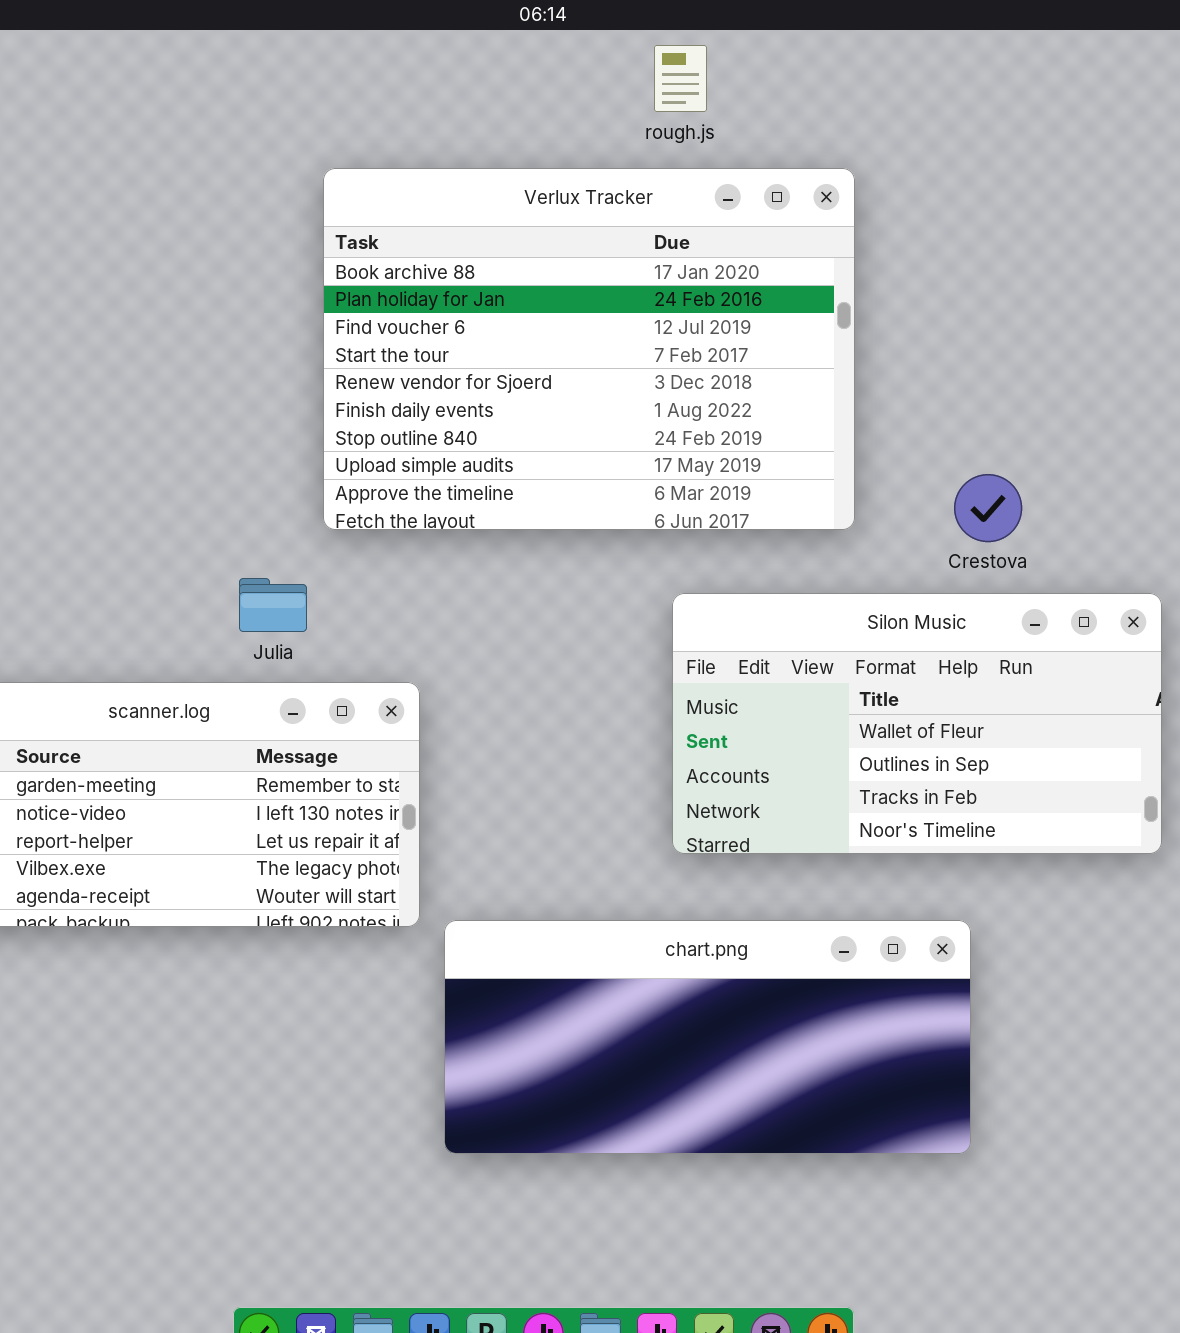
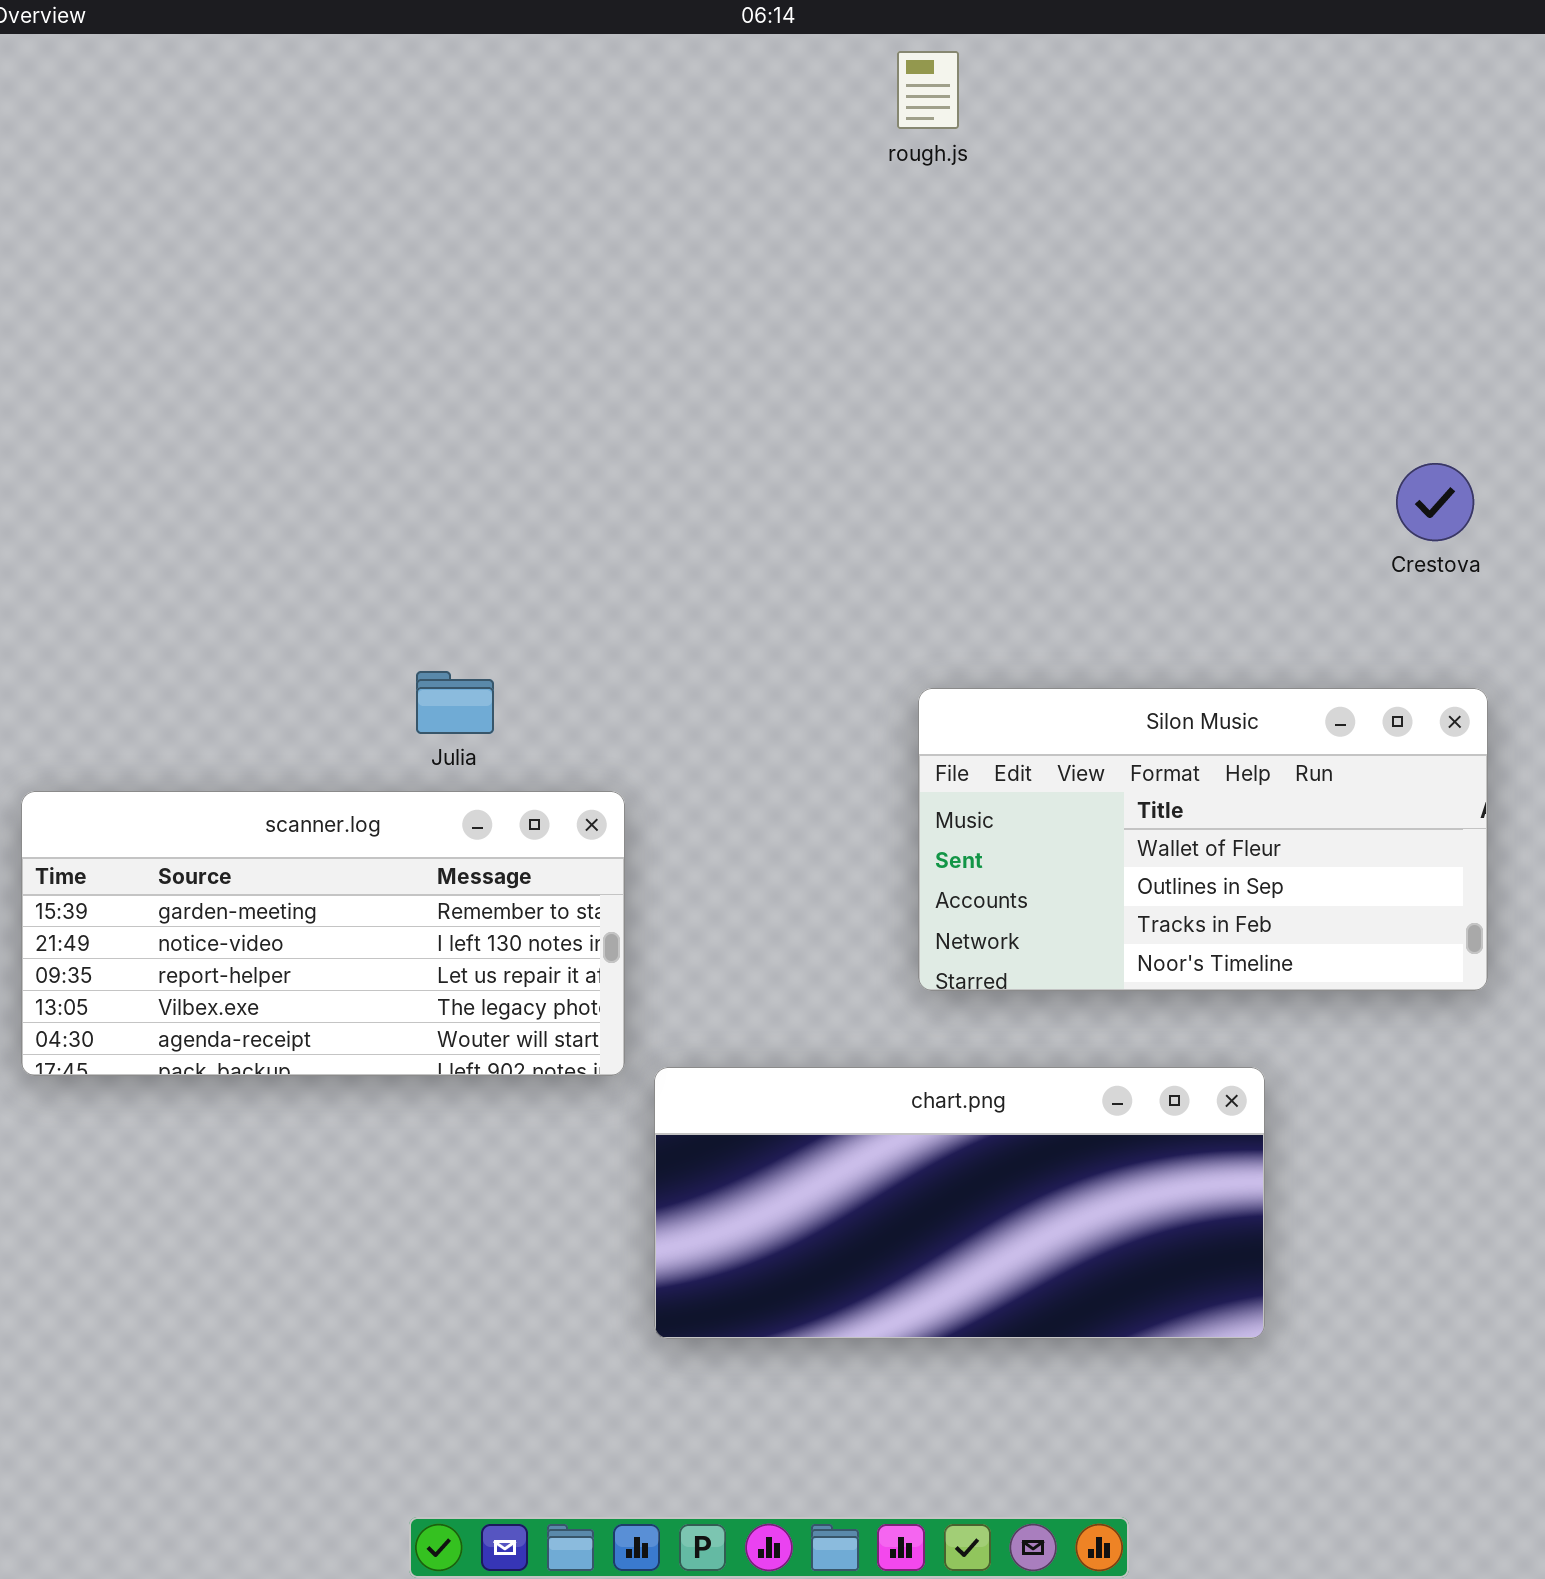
Verlux Tracker: [323,168,855,530] -> none, closed
Crestova: [954,474,1022,542] -> [1396,463,1474,541], moved

